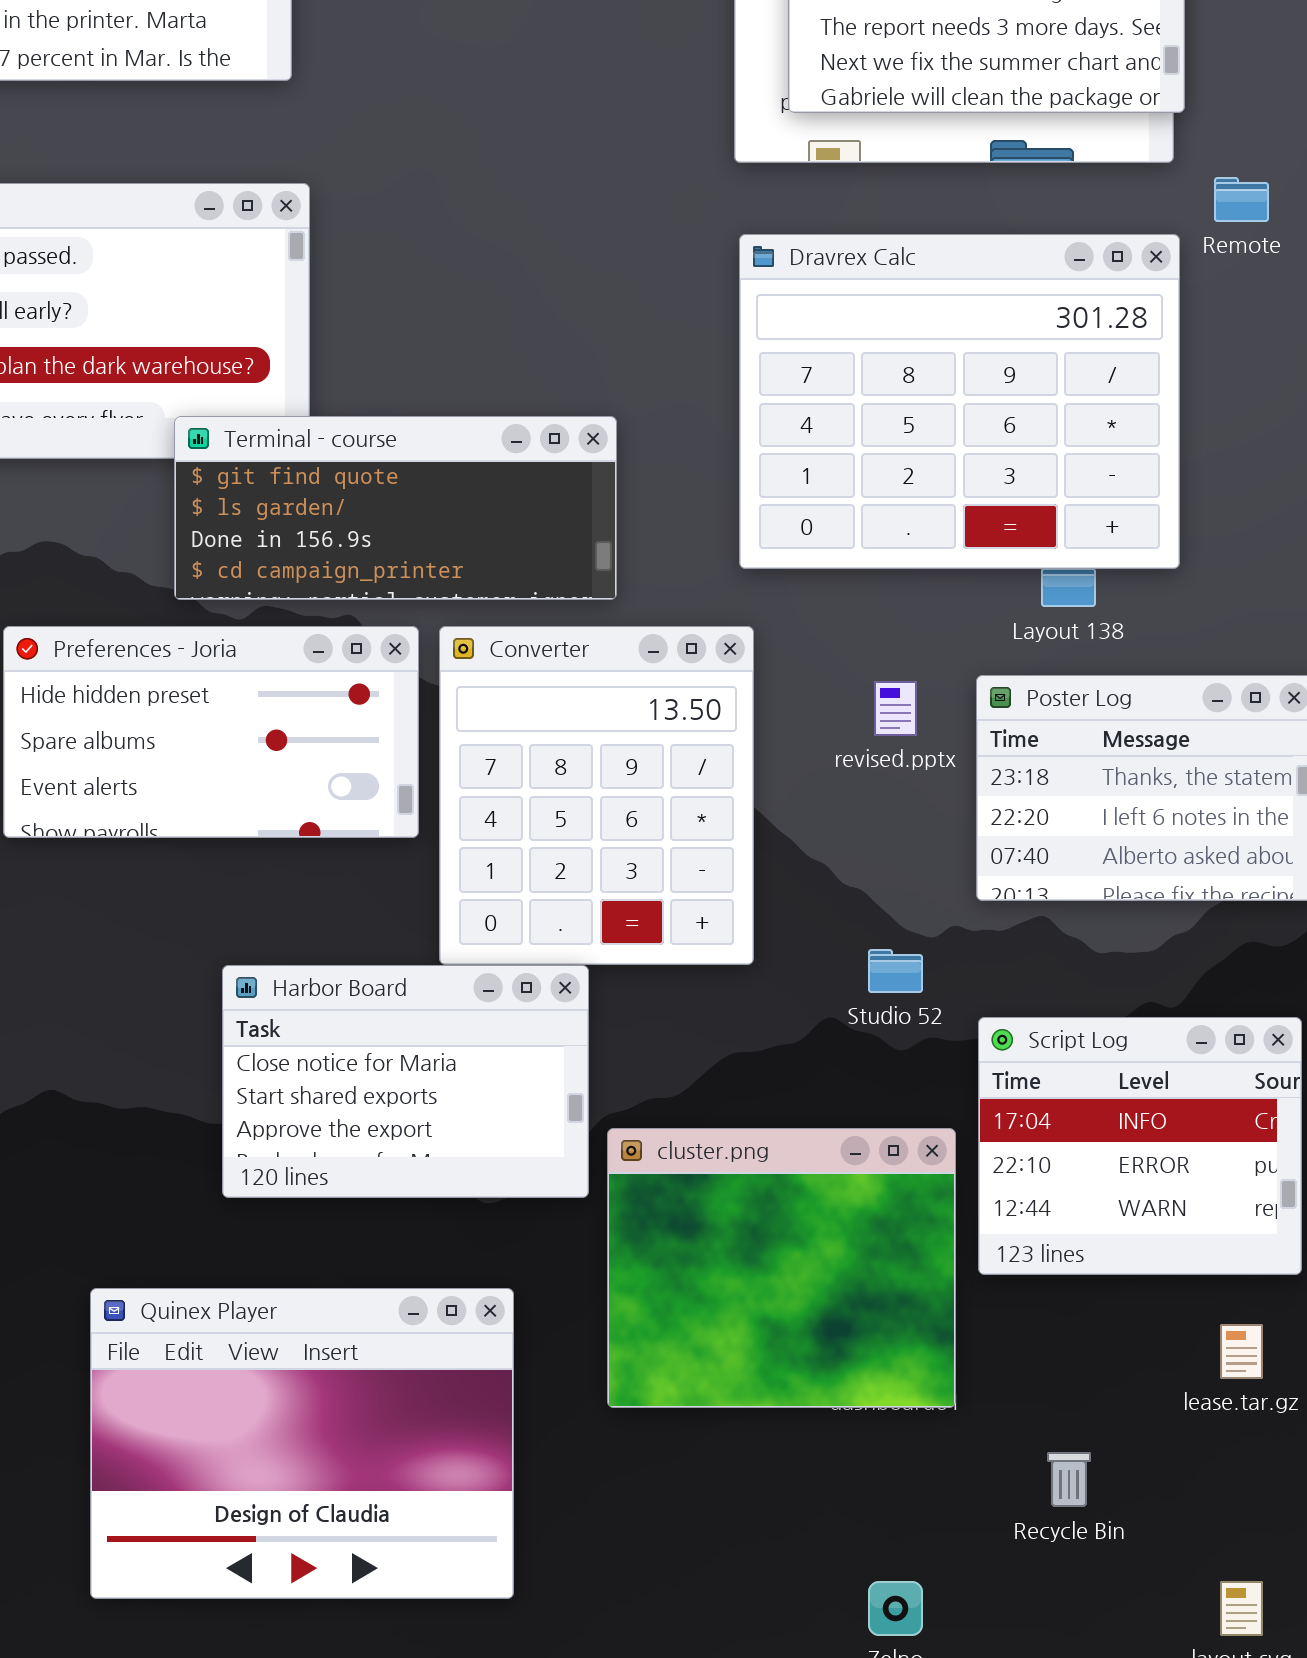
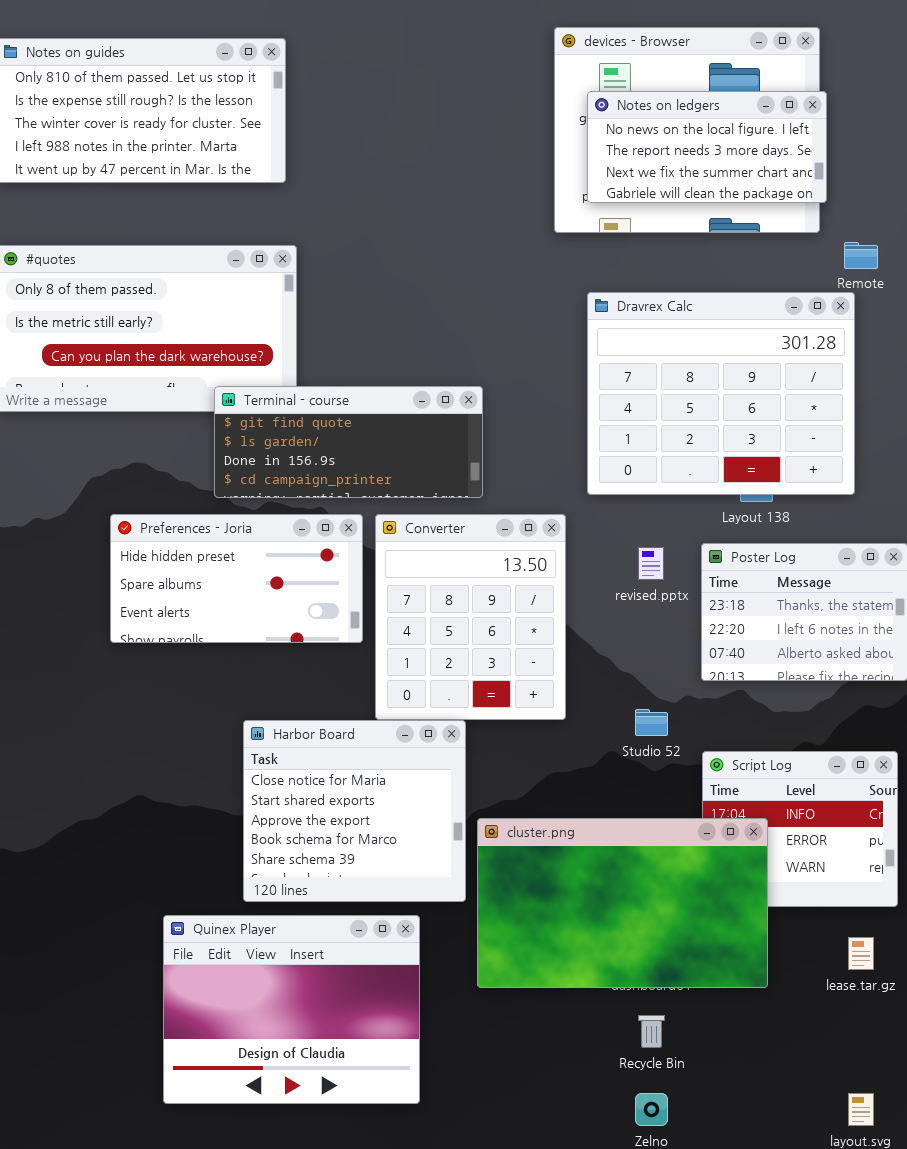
Dravrex Calc: [739,234,1180,569] -> [587,292,855,495], moved
Harbor Board: [222,965,589,1198] -> [243,720,466,902], resized
cluster.png: [607,1128,956,1408] -> [477,818,768,988], resized
Recycle Bin: [1047,1452,1091,1507] -> [638,1015,665,1048], moved

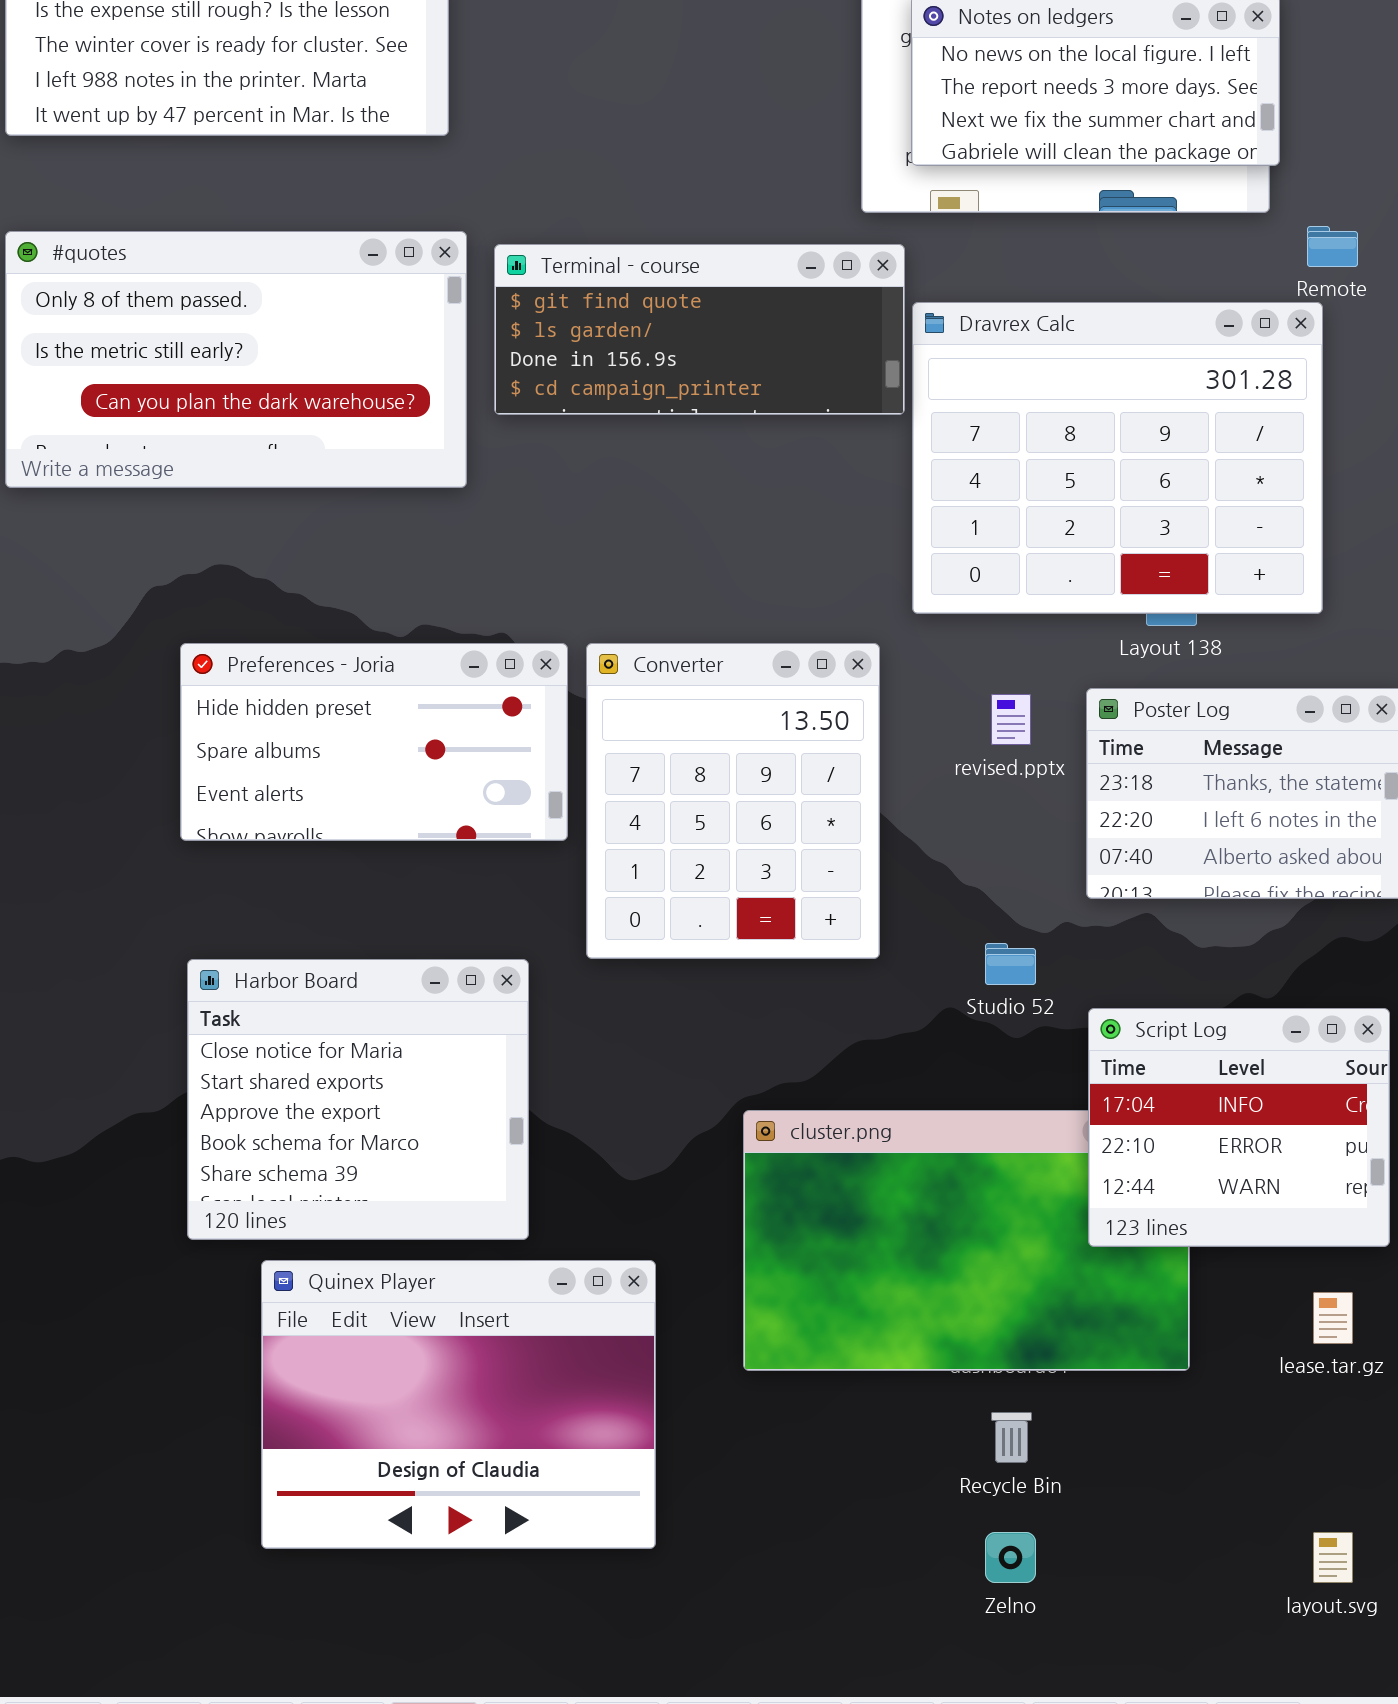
Terminal - course: [214,386,483,498] -> [494,244,905,415], moved
Harbor Board: [243,720,466,902] -> [187,959,529,1240], moved
Script Log: [702,751,898,907] -> [1088,1008,1390,1247], raised

